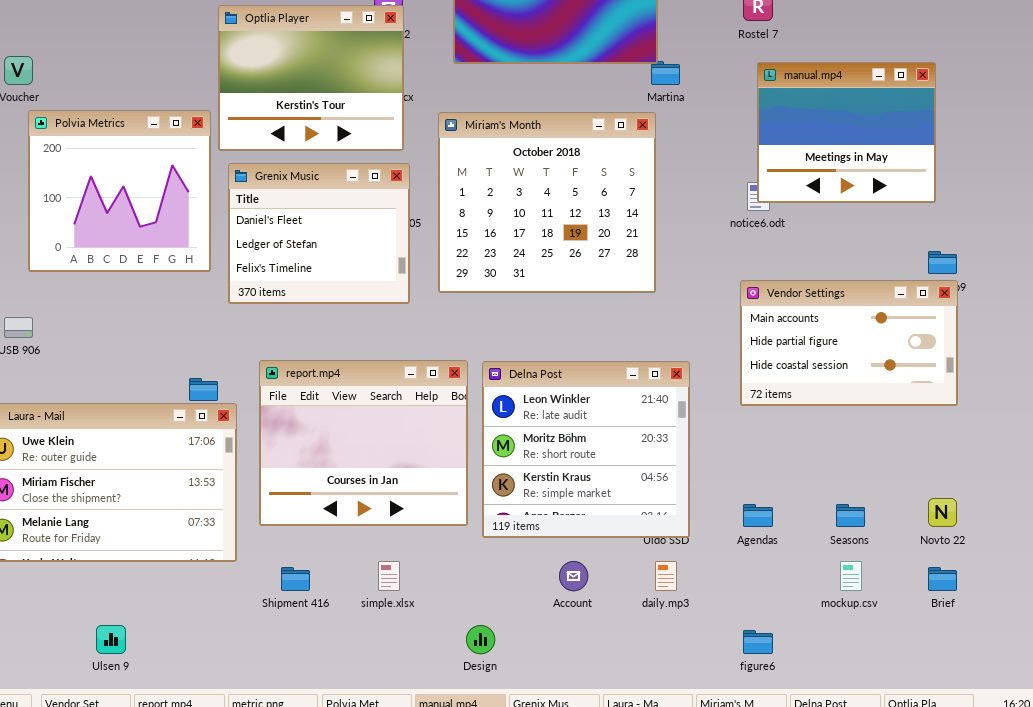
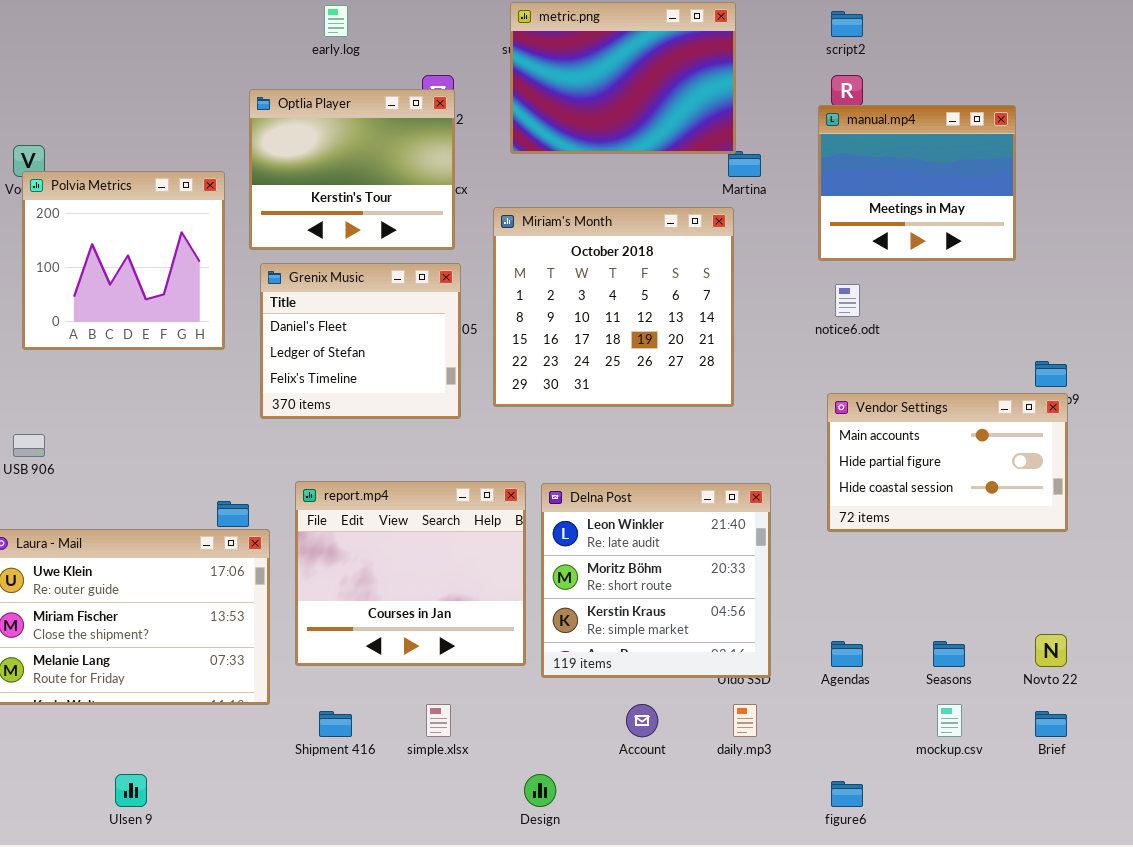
manual.mp4: [757,62,936,203] -> [818,105,1016,261], moved
Polvia Metrics: [28,110,211,272] -> [22,171,225,350], moved

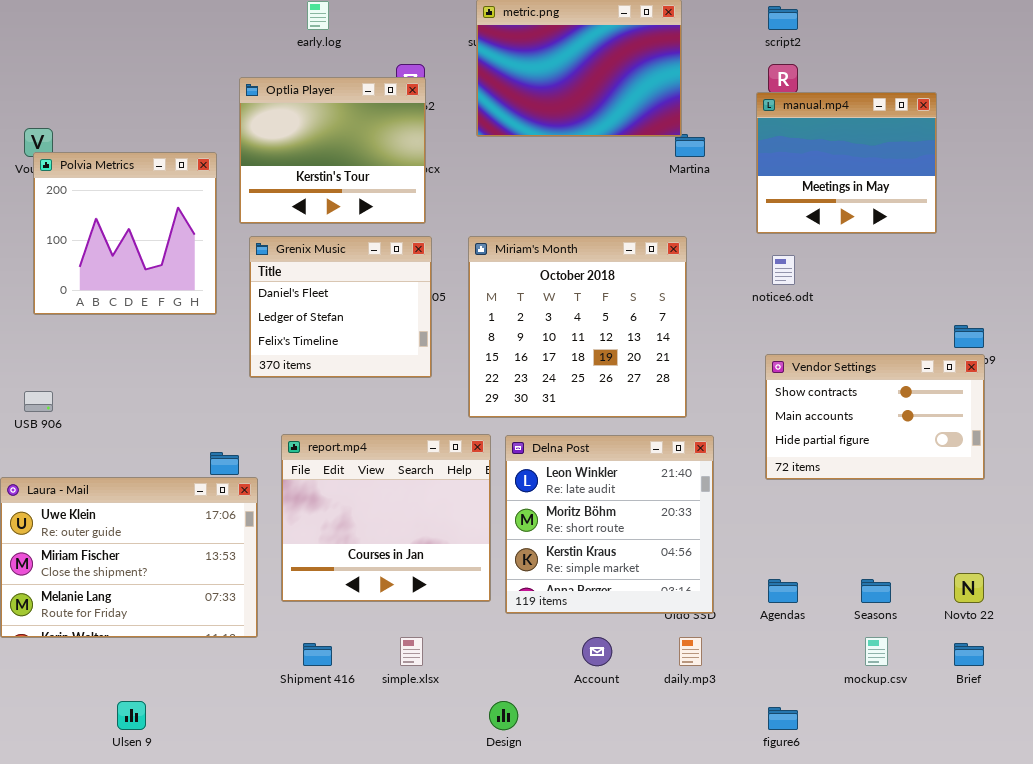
Miriam's Month: [493,207,734,407] -> [468,236,687,418], moved
Vendor Settings: [827,393,1068,532] -> [765,354,985,480], scrolled up 1 row

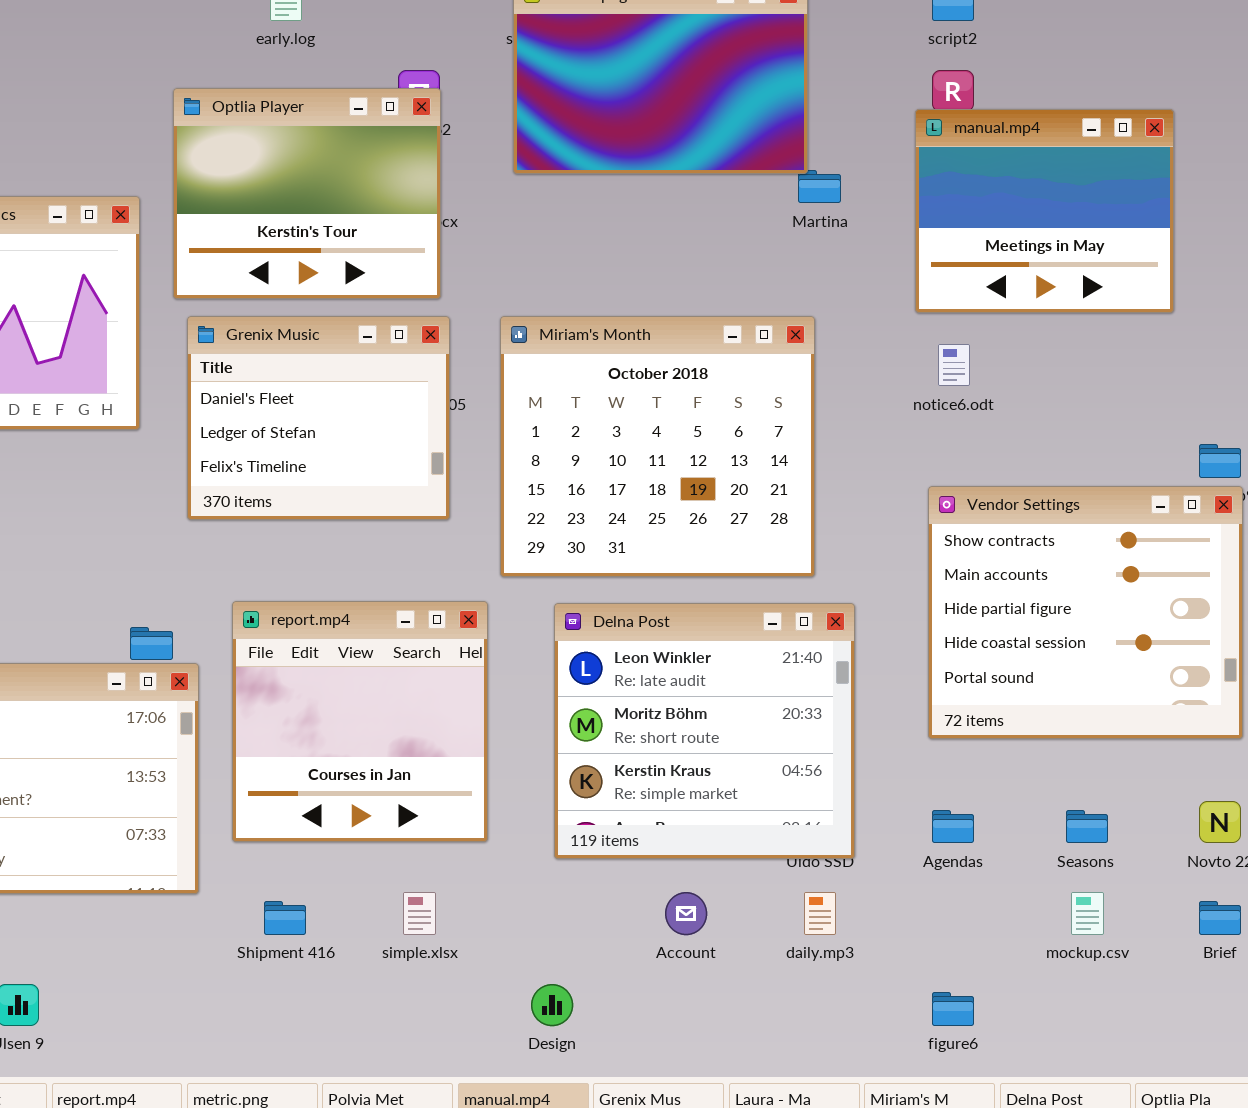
Vendor Settings: [765,354,985,480] -> [928,486,1243,739], resized
report.mp4: [281,434,491,602] -> [232,601,488,842], resized

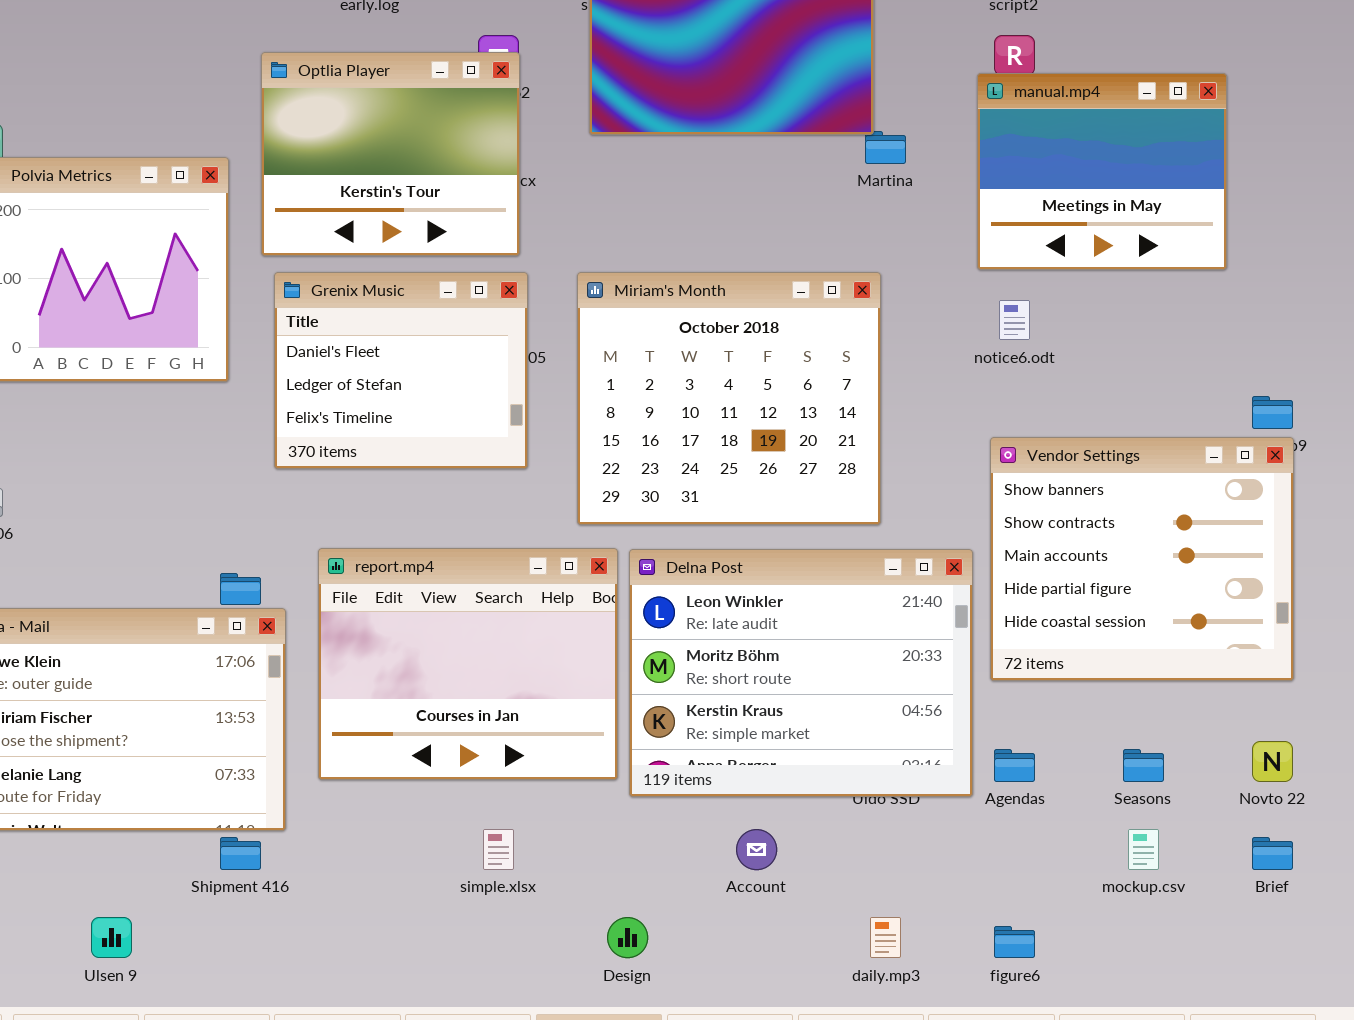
Vendor Settings: [928,486,1243,739] -> [990,437,1294,681], scrolled up 1 row
report.mp4: [232,601,488,842] -> [318,548,618,780], resized
Delna Post: [554,603,855,859] -> [629,549,973,797], resized
daily.mp3: [804,892,836,935] -> [870,917,901,958], moved
Shipment 416: [264,901,306,935] -> [220,837,261,870], moved

